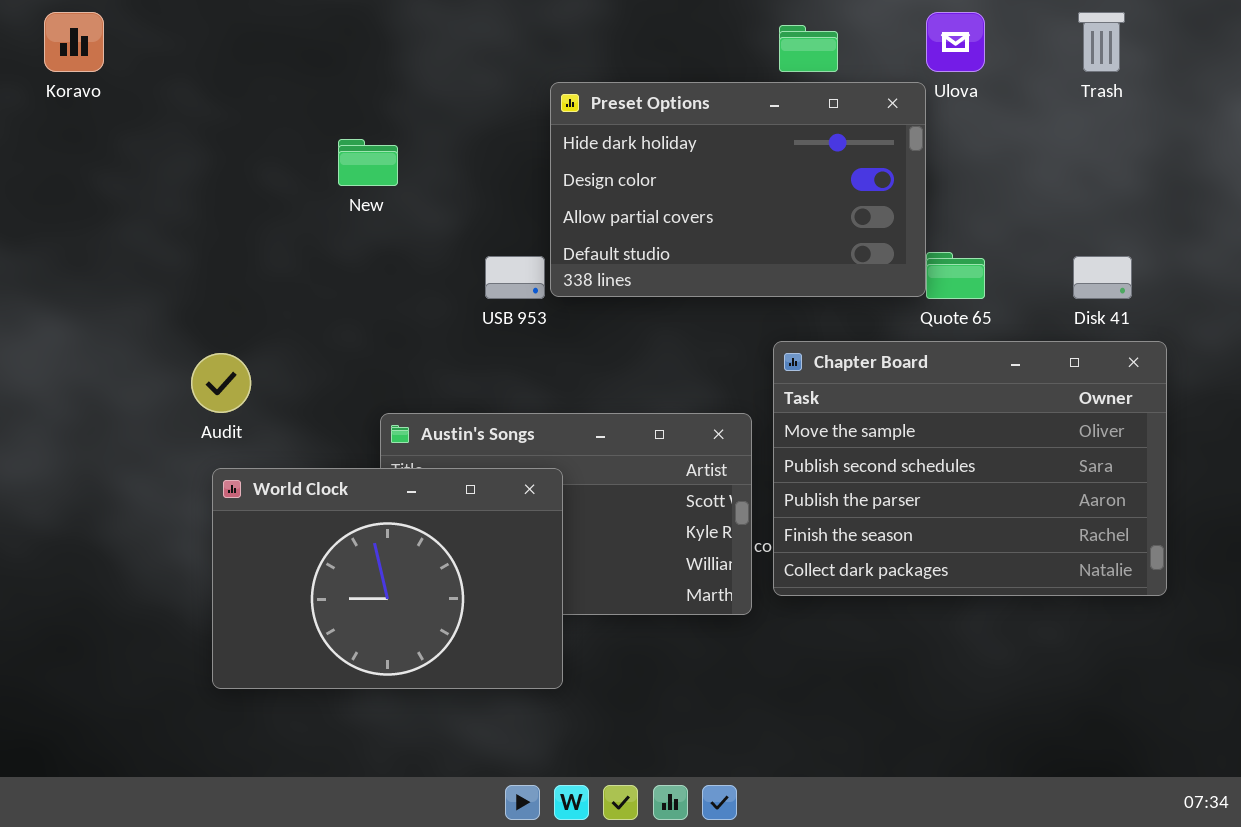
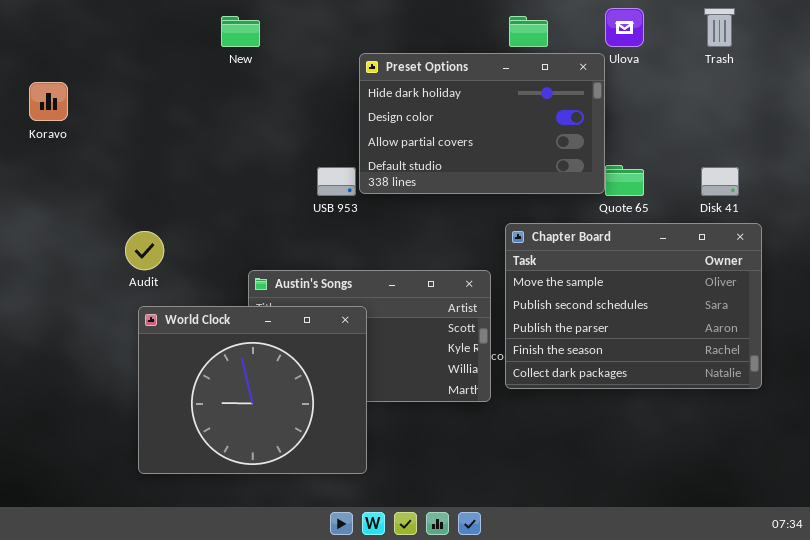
Koravo: [44,12,104,72] -> [29,82,68,121], moved
New: [338,139,398,186] -> [221,16,260,47], moved
World Clock: [212,468,563,689] -> [138,306,367,474], resized

